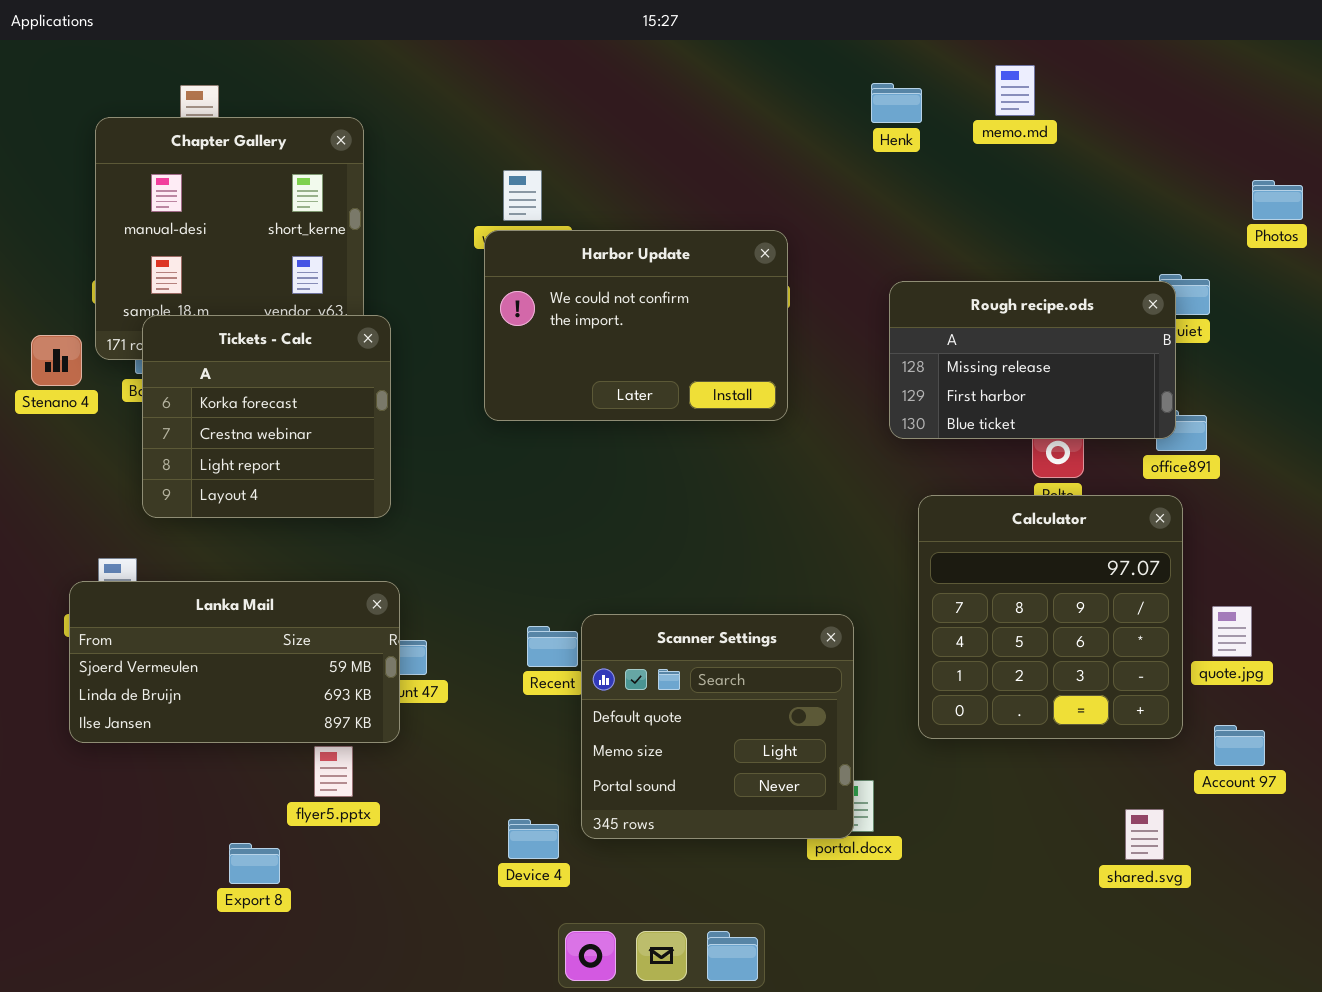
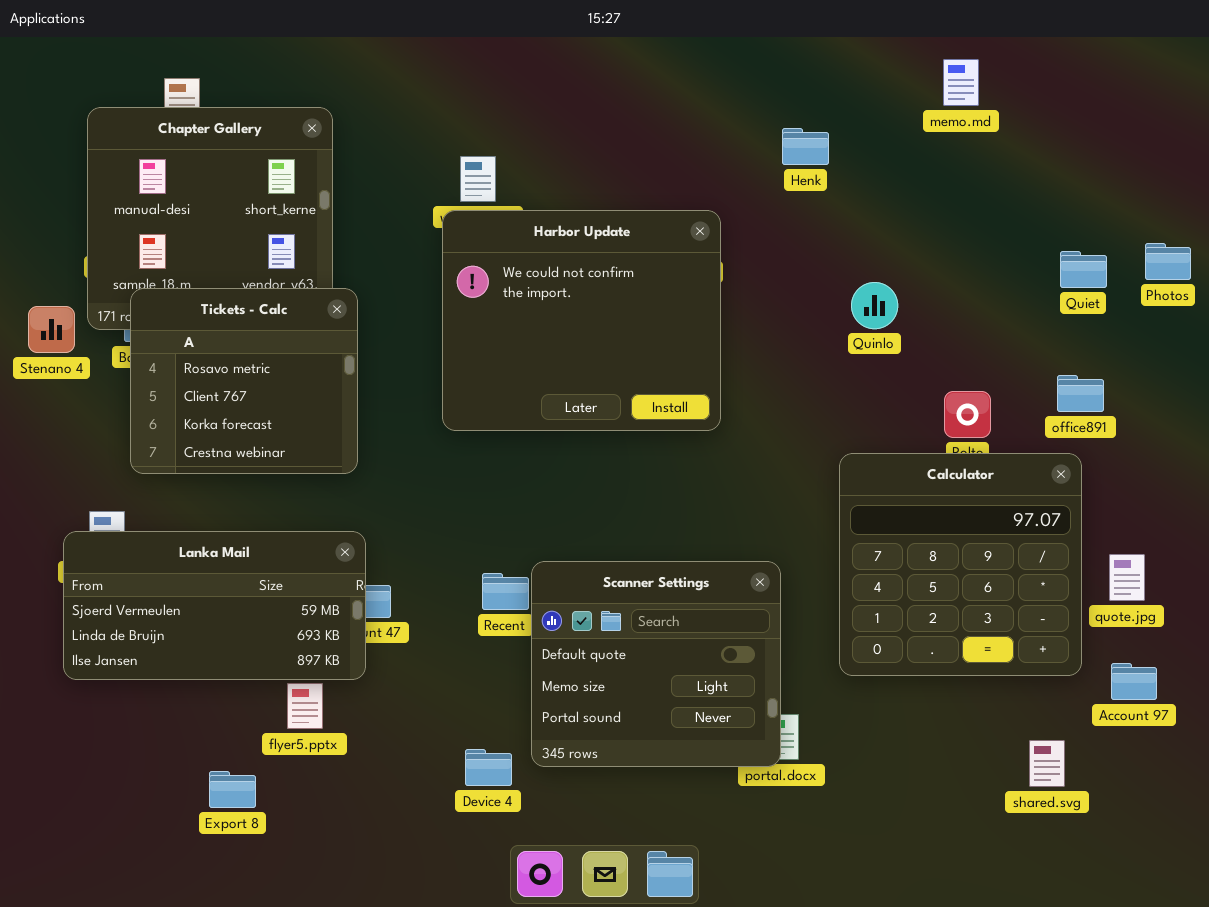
memo.md: [995,65,1035,116] -> [943,59,979,106], moved
Henk: [871,83,922,123] -> [782,128,829,165], moved
Photos: [1252,180,1303,220] -> [1145,243,1191,280], moved
Harbor Update: [484,230,788,421] -> [442,210,721,431], resized
Rough recipe.ods: [889,281,1176,439] -> none, closed
Tickets - Calc: [142,315,391,518] -> [130,288,358,474], scrolled up 2 rows

